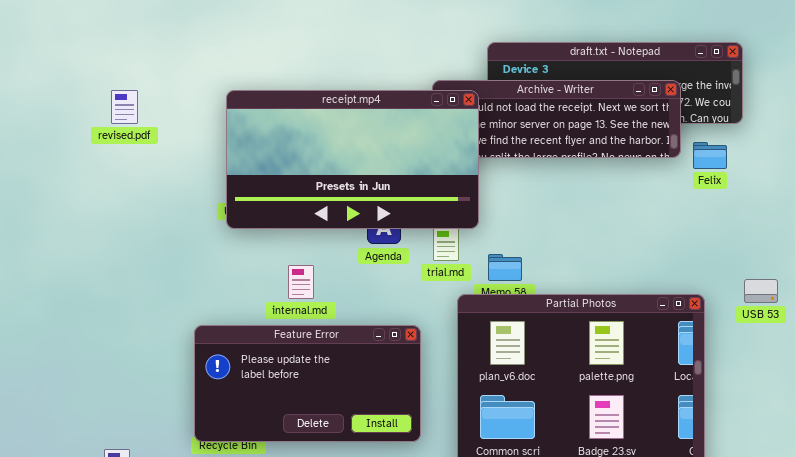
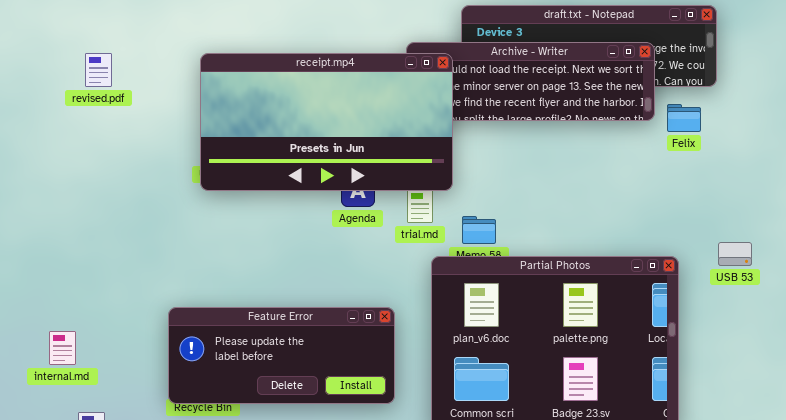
internal.md: [288,265,314,299] -> [49,331,76,365], moved
Feature Error: [194,325,421,442] -> [168,307,395,404], resized

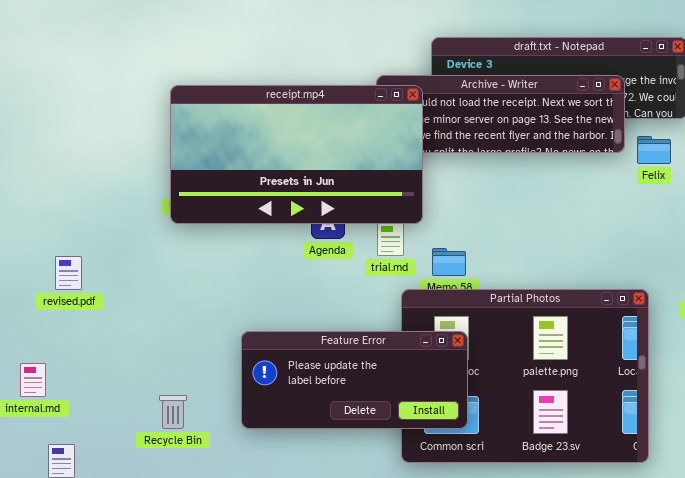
revised.pdf: [85,53,112,87] -> [55,256,82,290], moved
Feature Error: [168,307,395,404] -> [241,331,468,429], moved

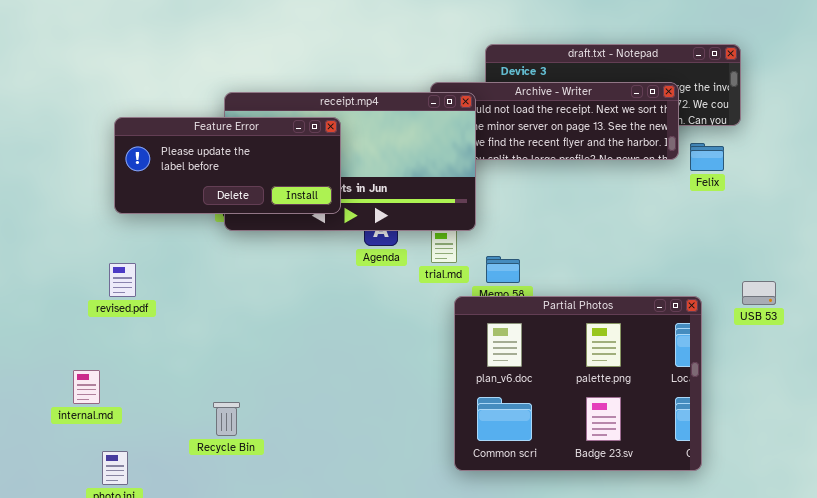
Feature Error: [241,331,468,429] -> [114,117,341,214], moved

